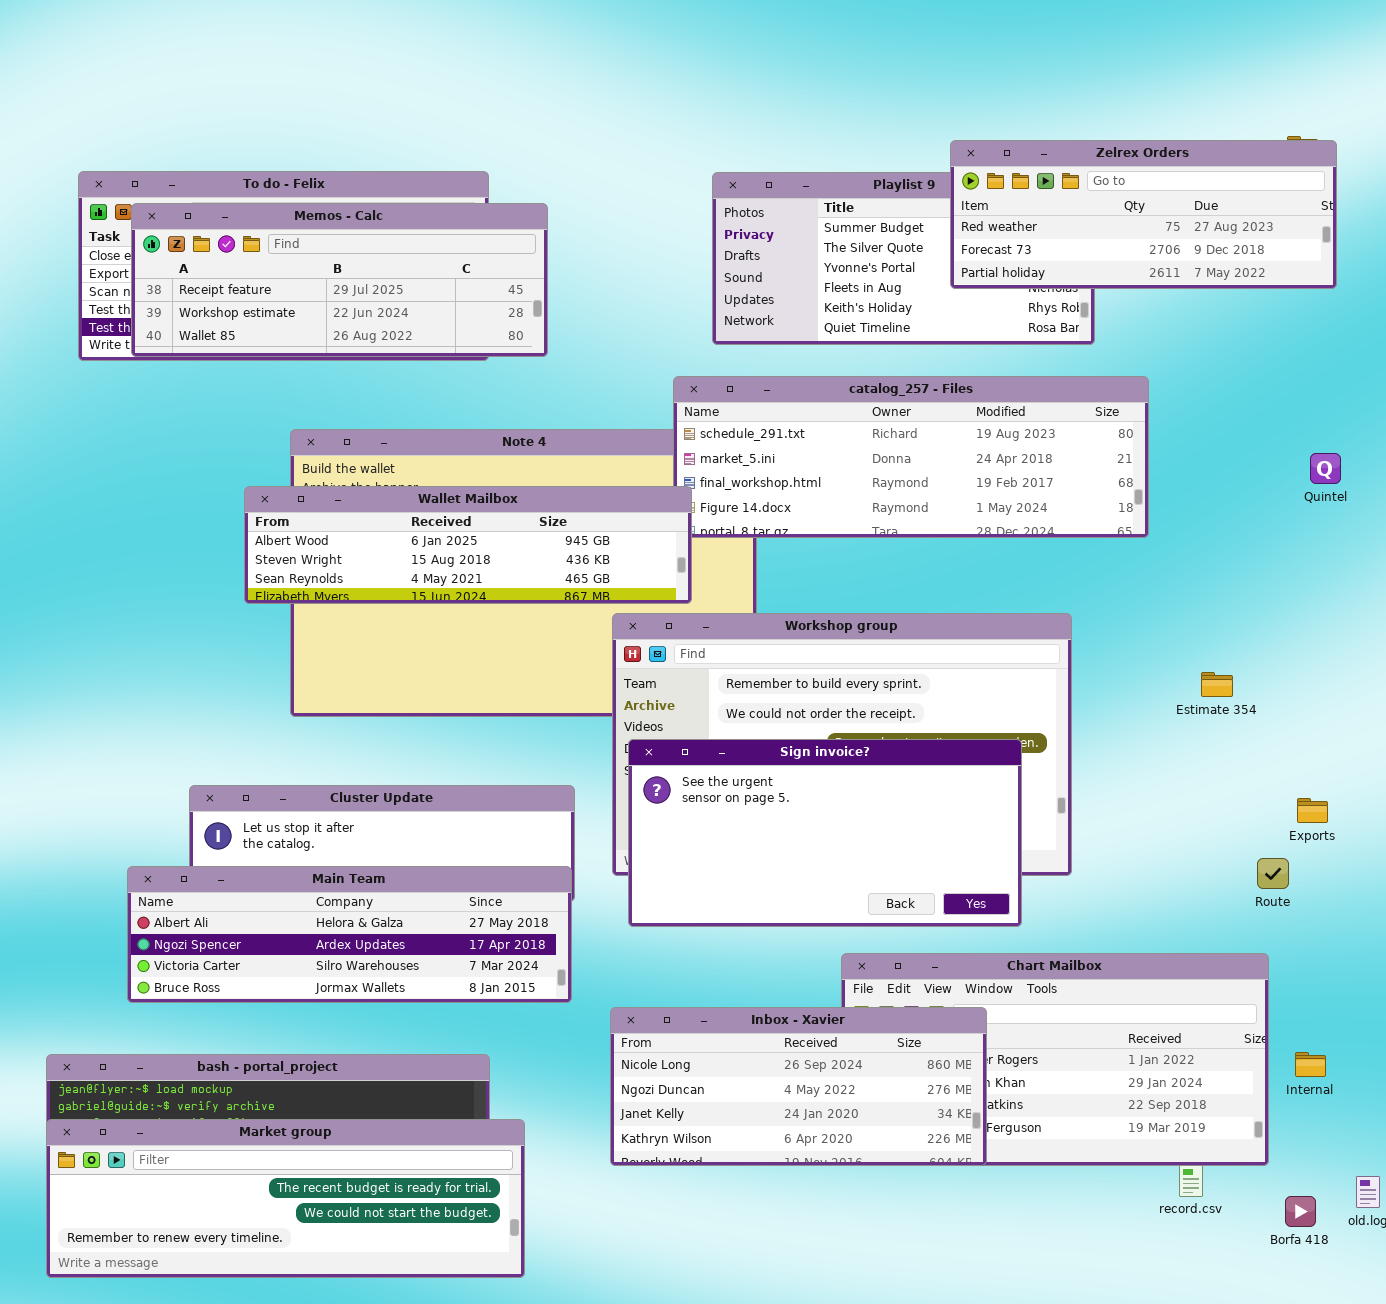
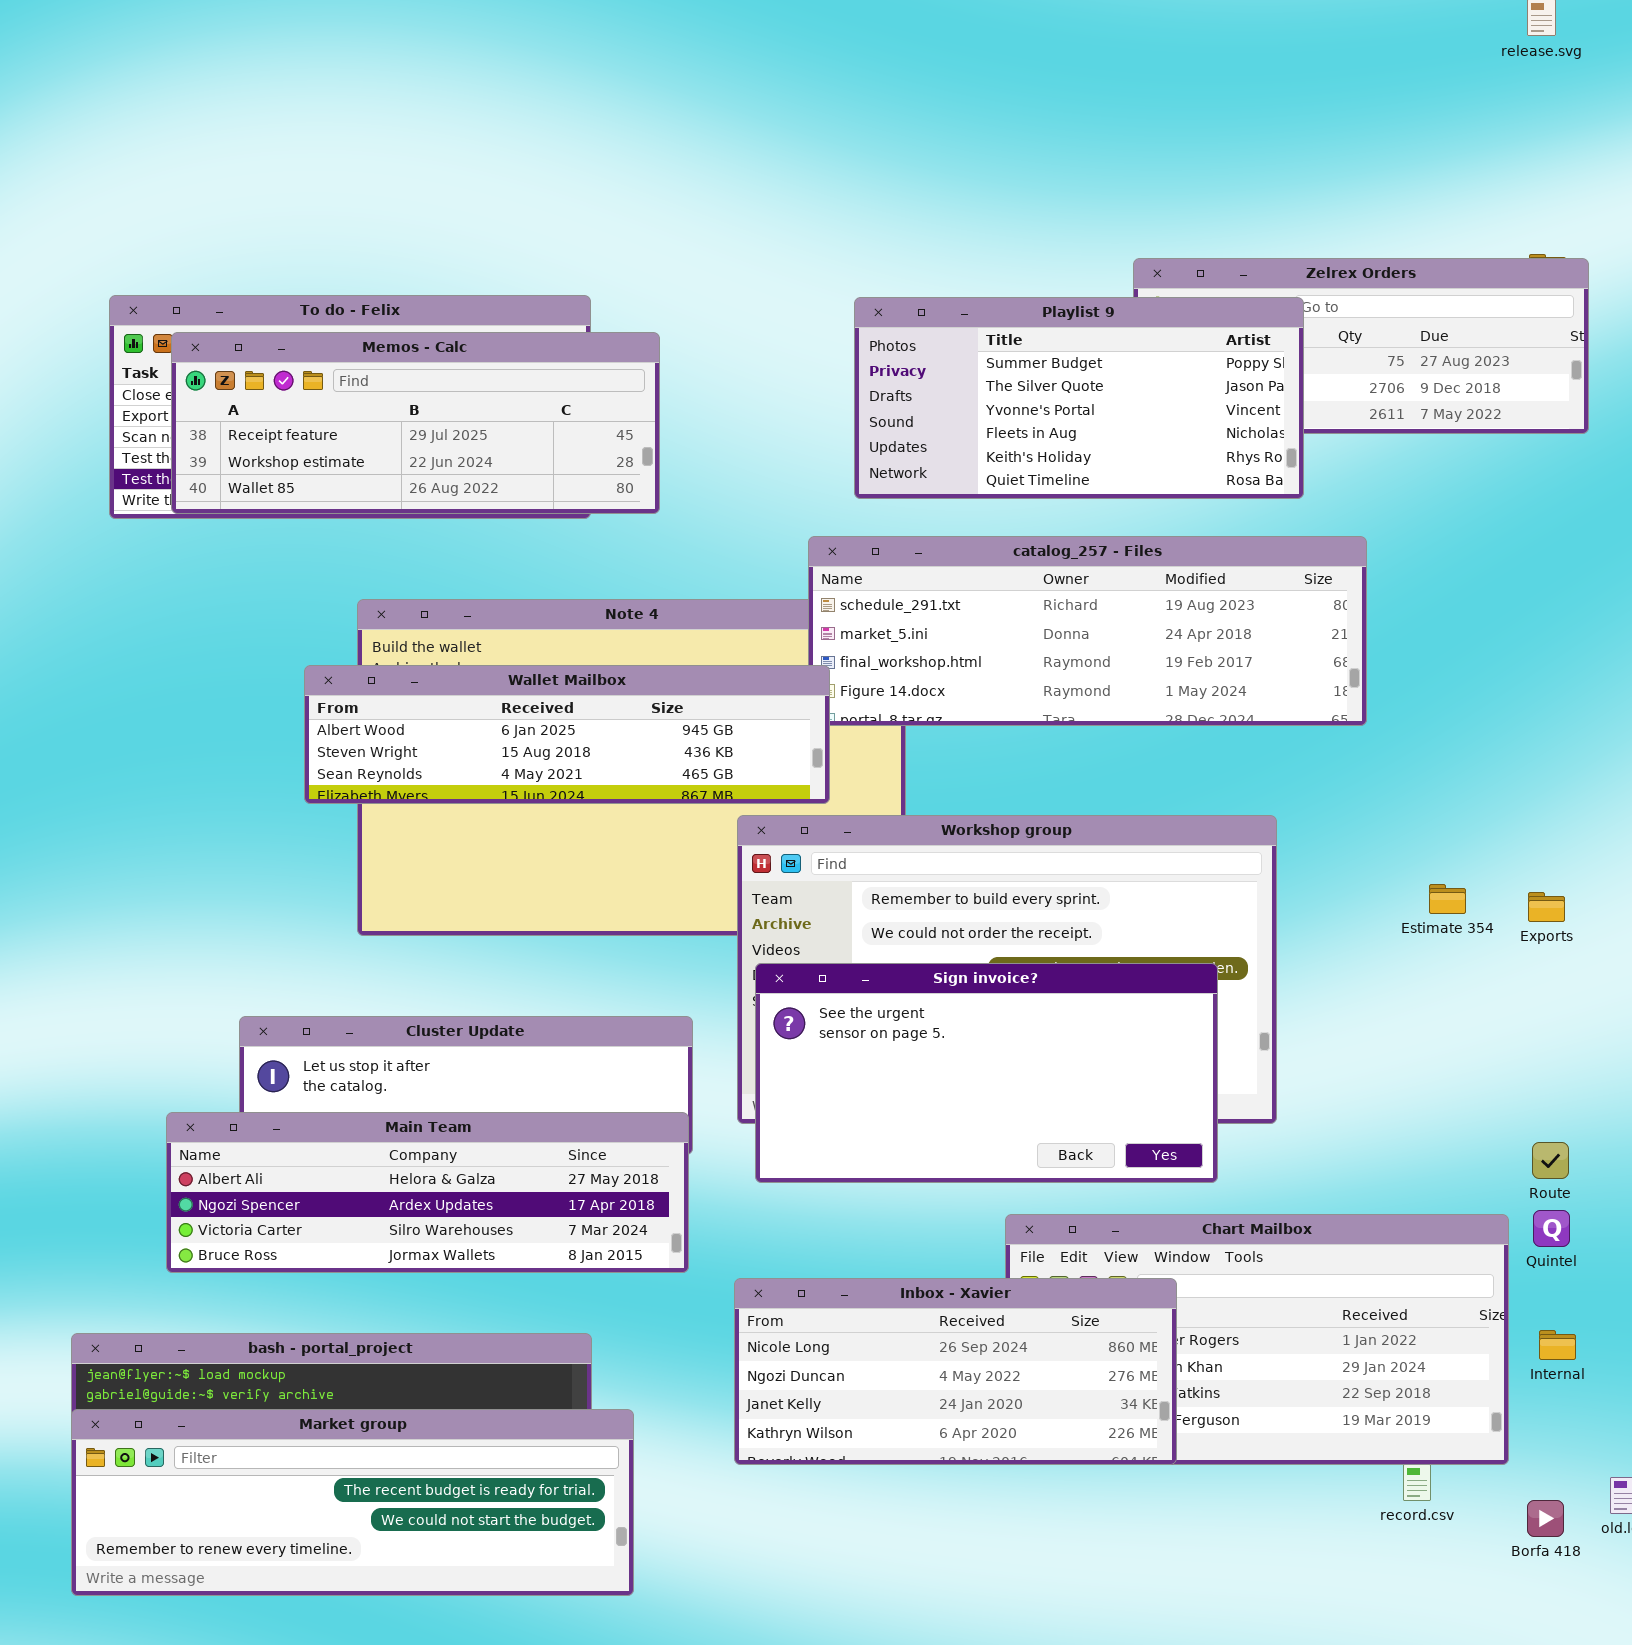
Playlist 9: [712,172,1095,345] -> [854,297,1304,499], raised
Quintel: [1310,453,1341,484] -> [1533,1210,1570,1247], moved
Exports: [1297,798,1328,823] -> [1528,892,1565,922], moved
Route: [1257,858,1289,889] -> [1532,1142,1569,1179], moved

